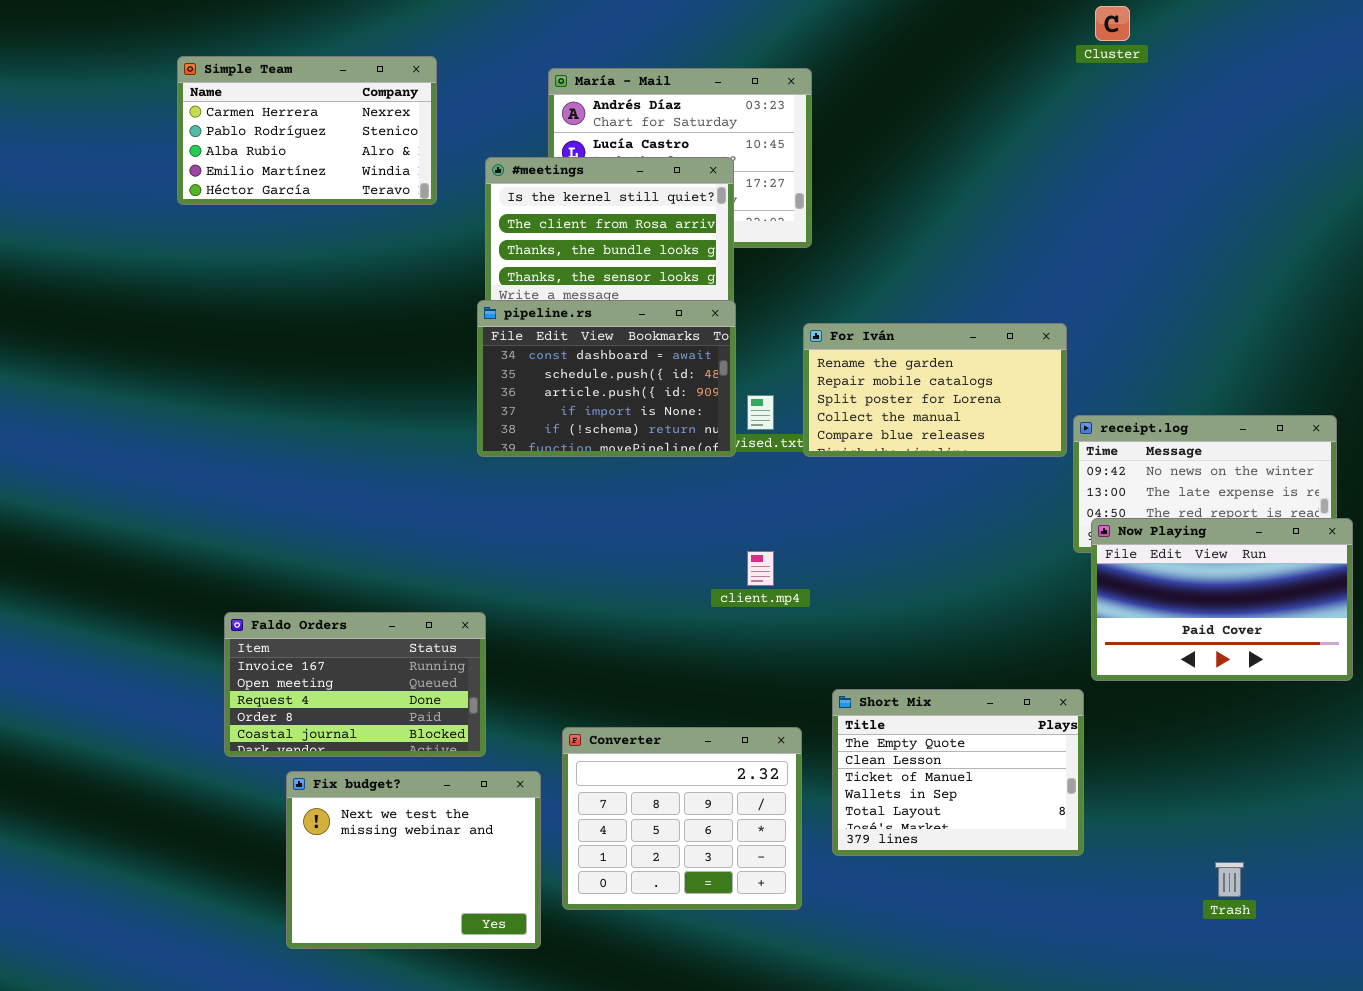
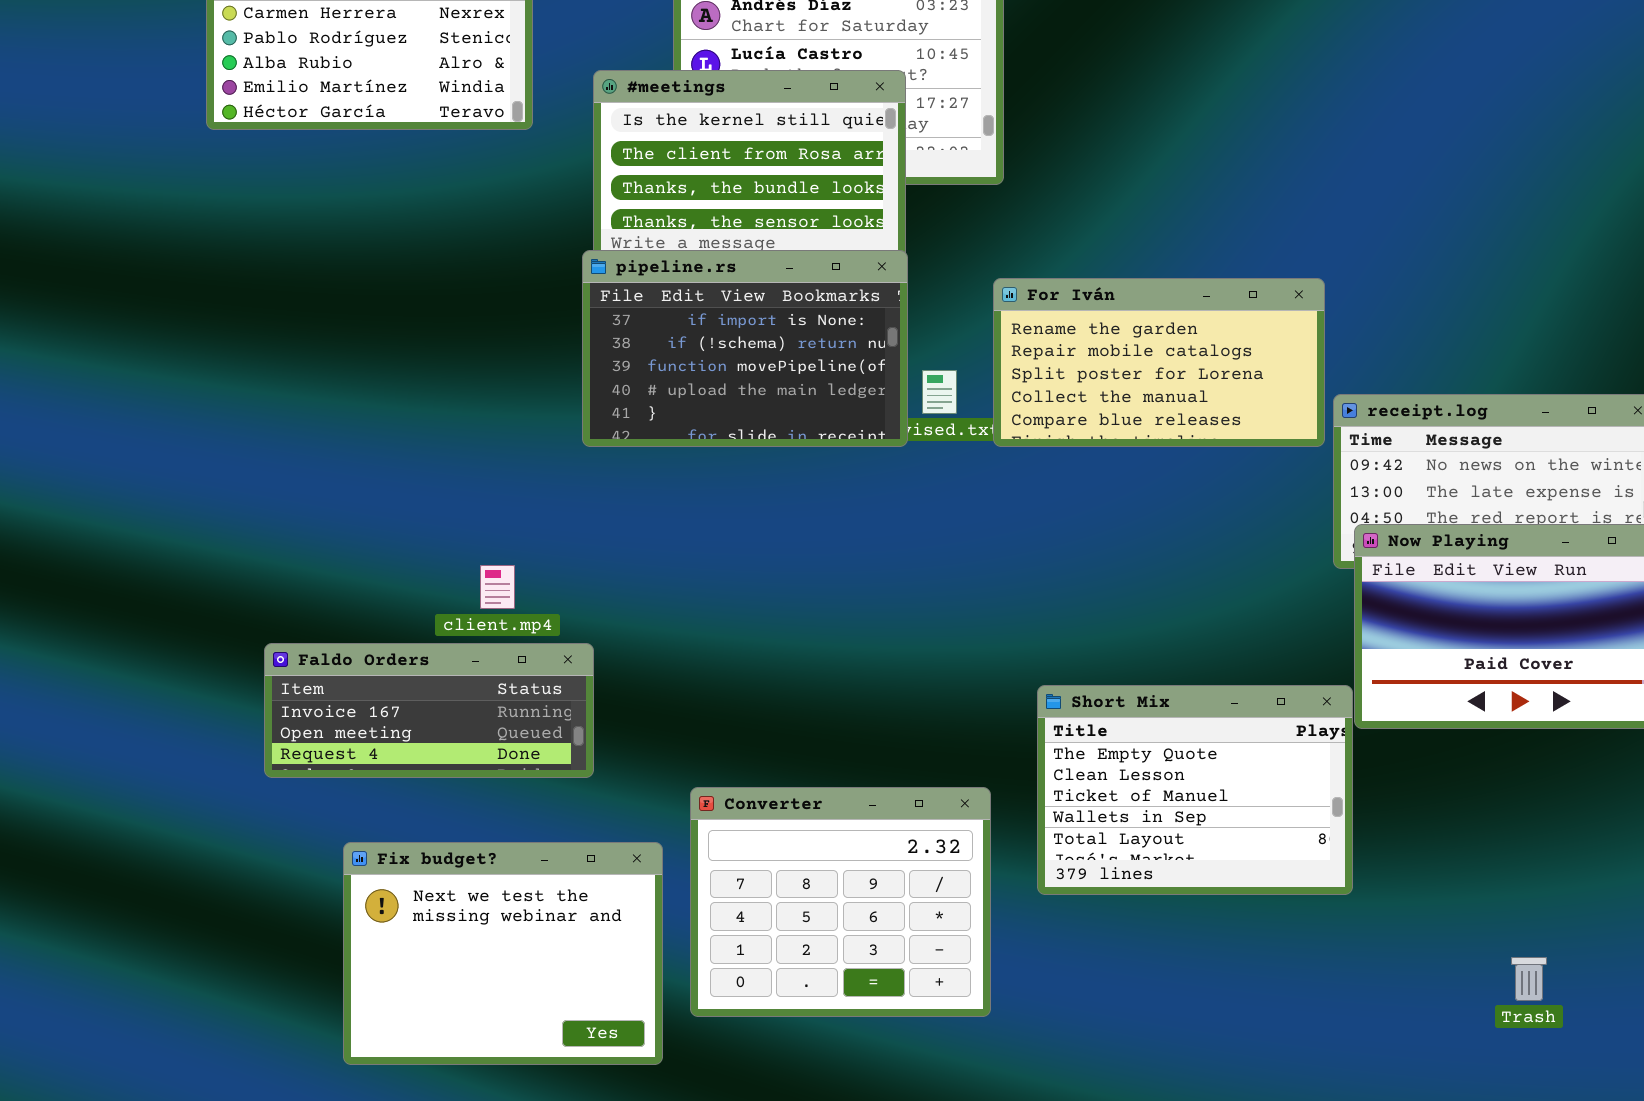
pipeline.rs: [477,300,736,457] -> [582,250,908,447], scrolled down 3 rows
client.mp4: [747,551,774,586] -> [480,565,515,609], moved
Faldo Orders: [224,612,486,757] -> [264,643,594,778], resized
Short Mix: [832,689,1084,856] -> [1037,685,1353,895], moved

